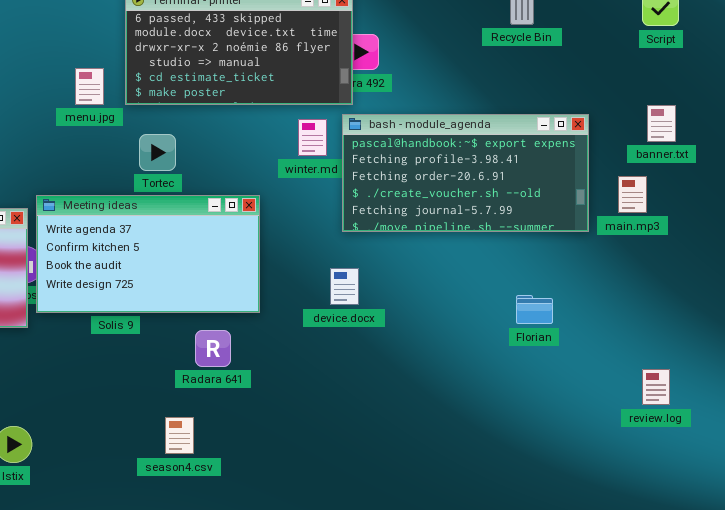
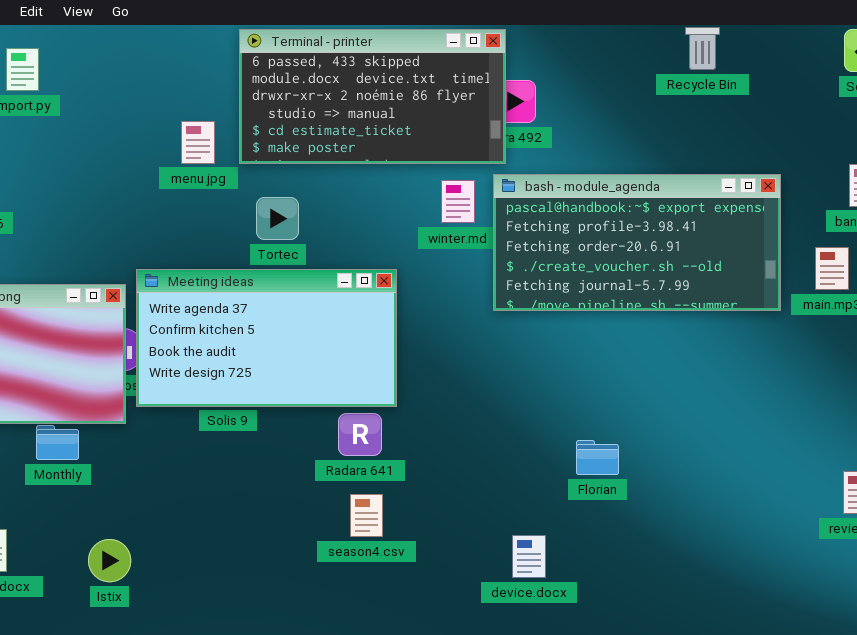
device.docx: [330,268,359,305] -> [512,535,546,578], moved
Florian: [516,295,553,324] -> [576,440,619,475], moved
Radara 641: [195,330,231,367] -> [338,413,382,456], moved
season4.csv: [165,417,194,454] -> [350,494,383,537], moved

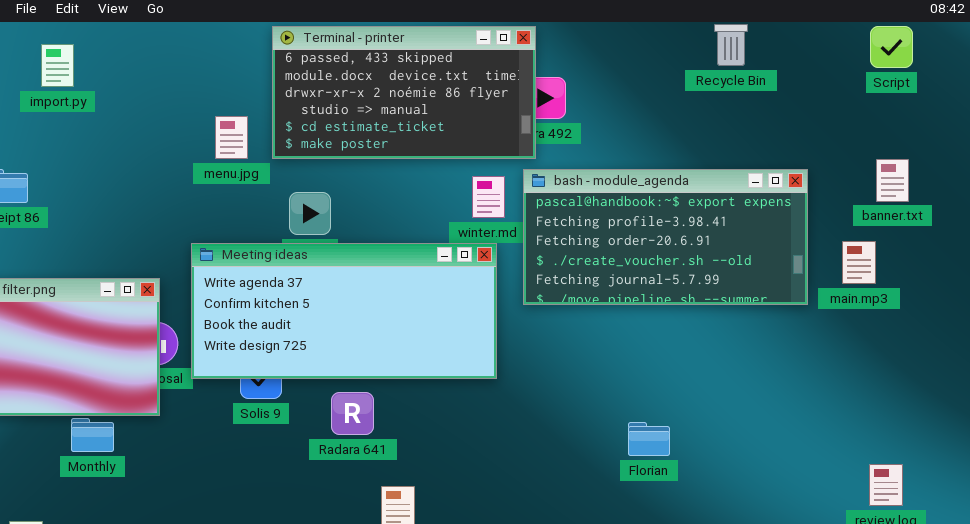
Meeting ideas: [136,269,397,407] -> [191,243,497,379], moved, resized
Radara 641: [338,413,382,456] -> [331,392,374,435], moved
Florian: [576,440,619,475] -> [628,422,670,456], moved

